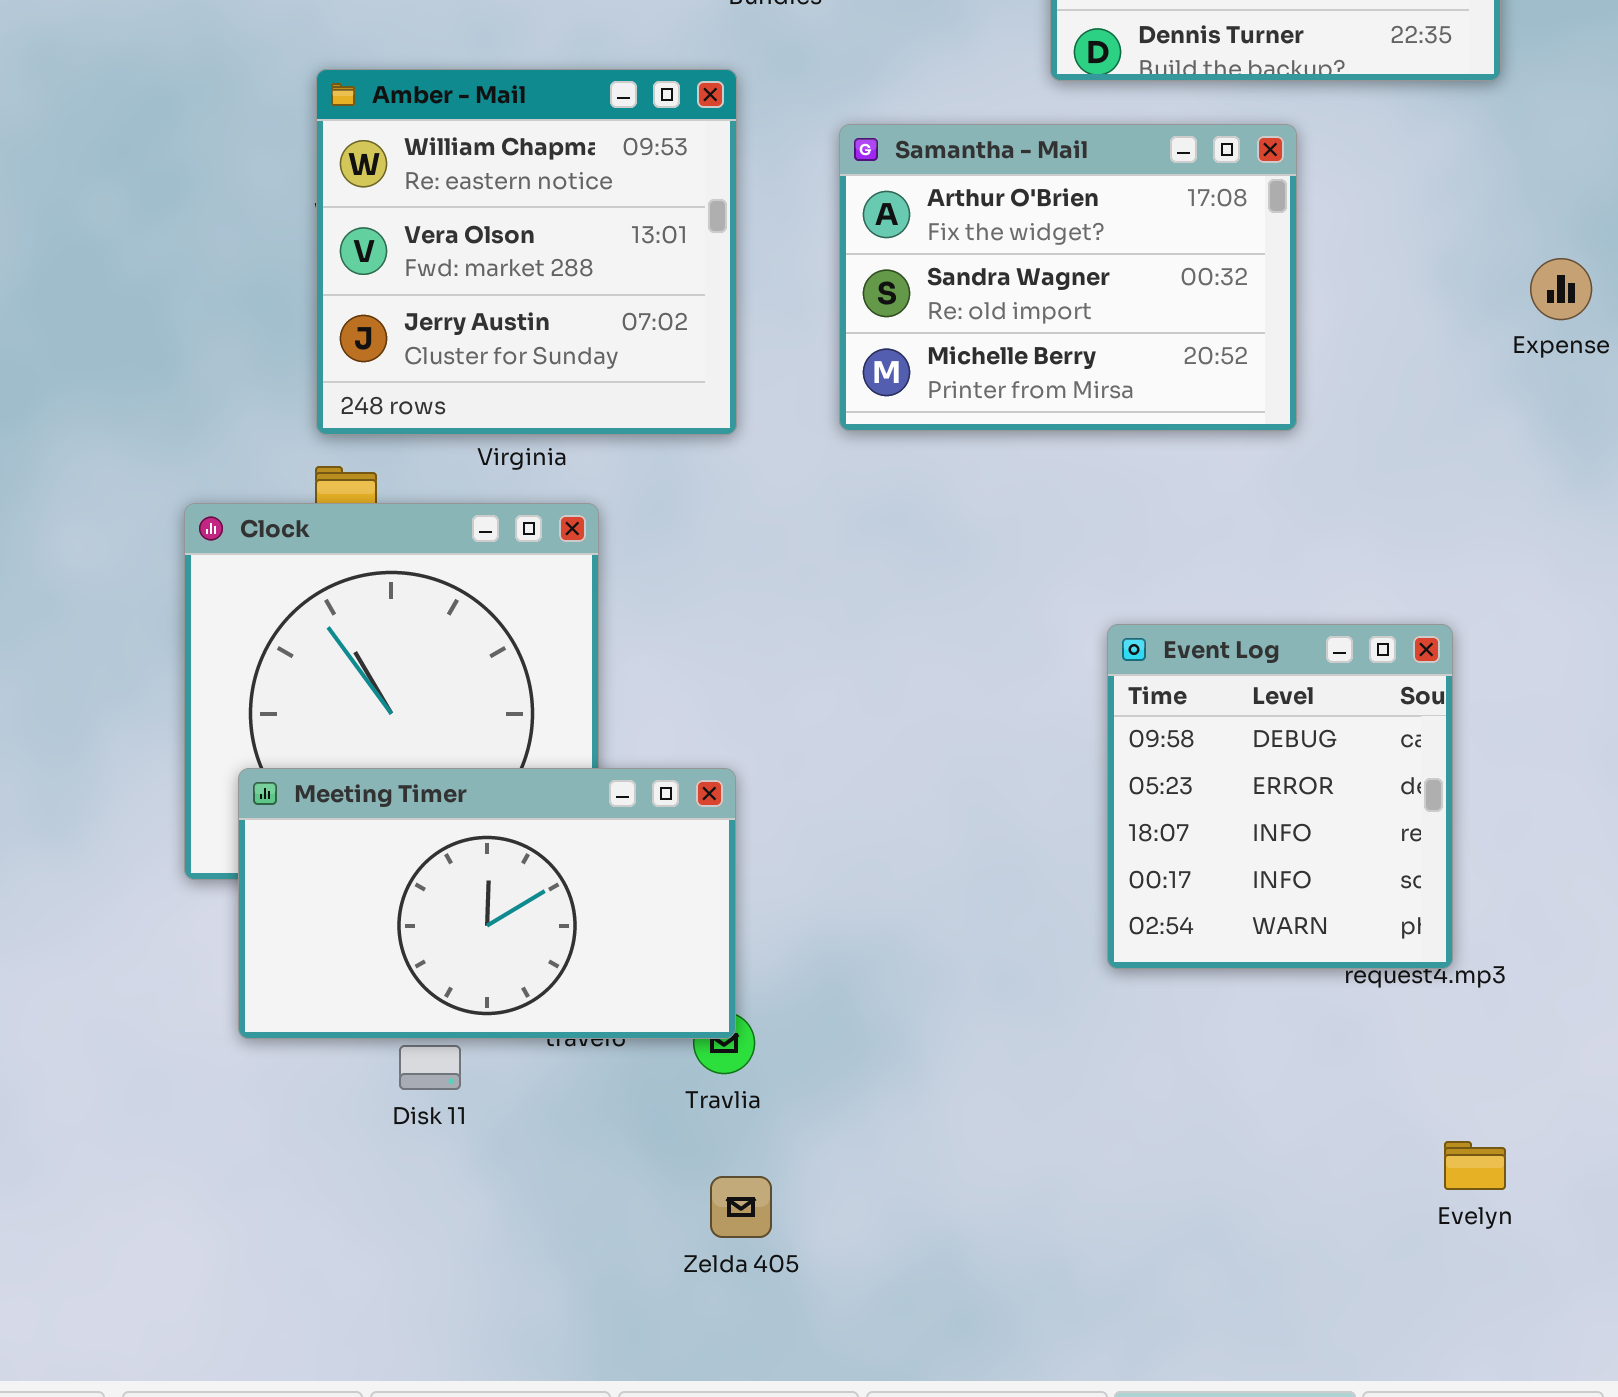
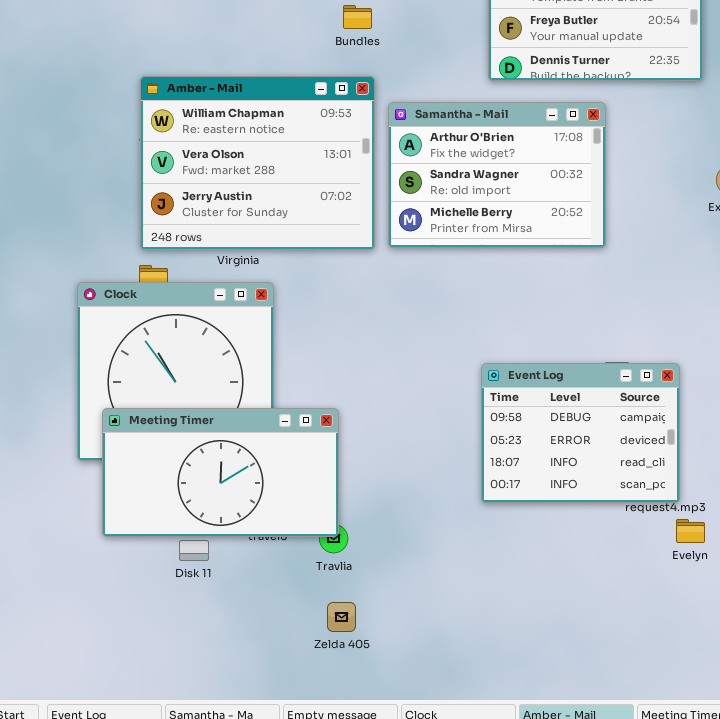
Amber - Mail: [316,69,737,435] -> [140,76,375,250], resized
Event Log: [1107,624,1453,969] -> [481,363,680,503], resized
Evelyn: [1444,1141,1506,1190] -> [676,519,705,543], moved

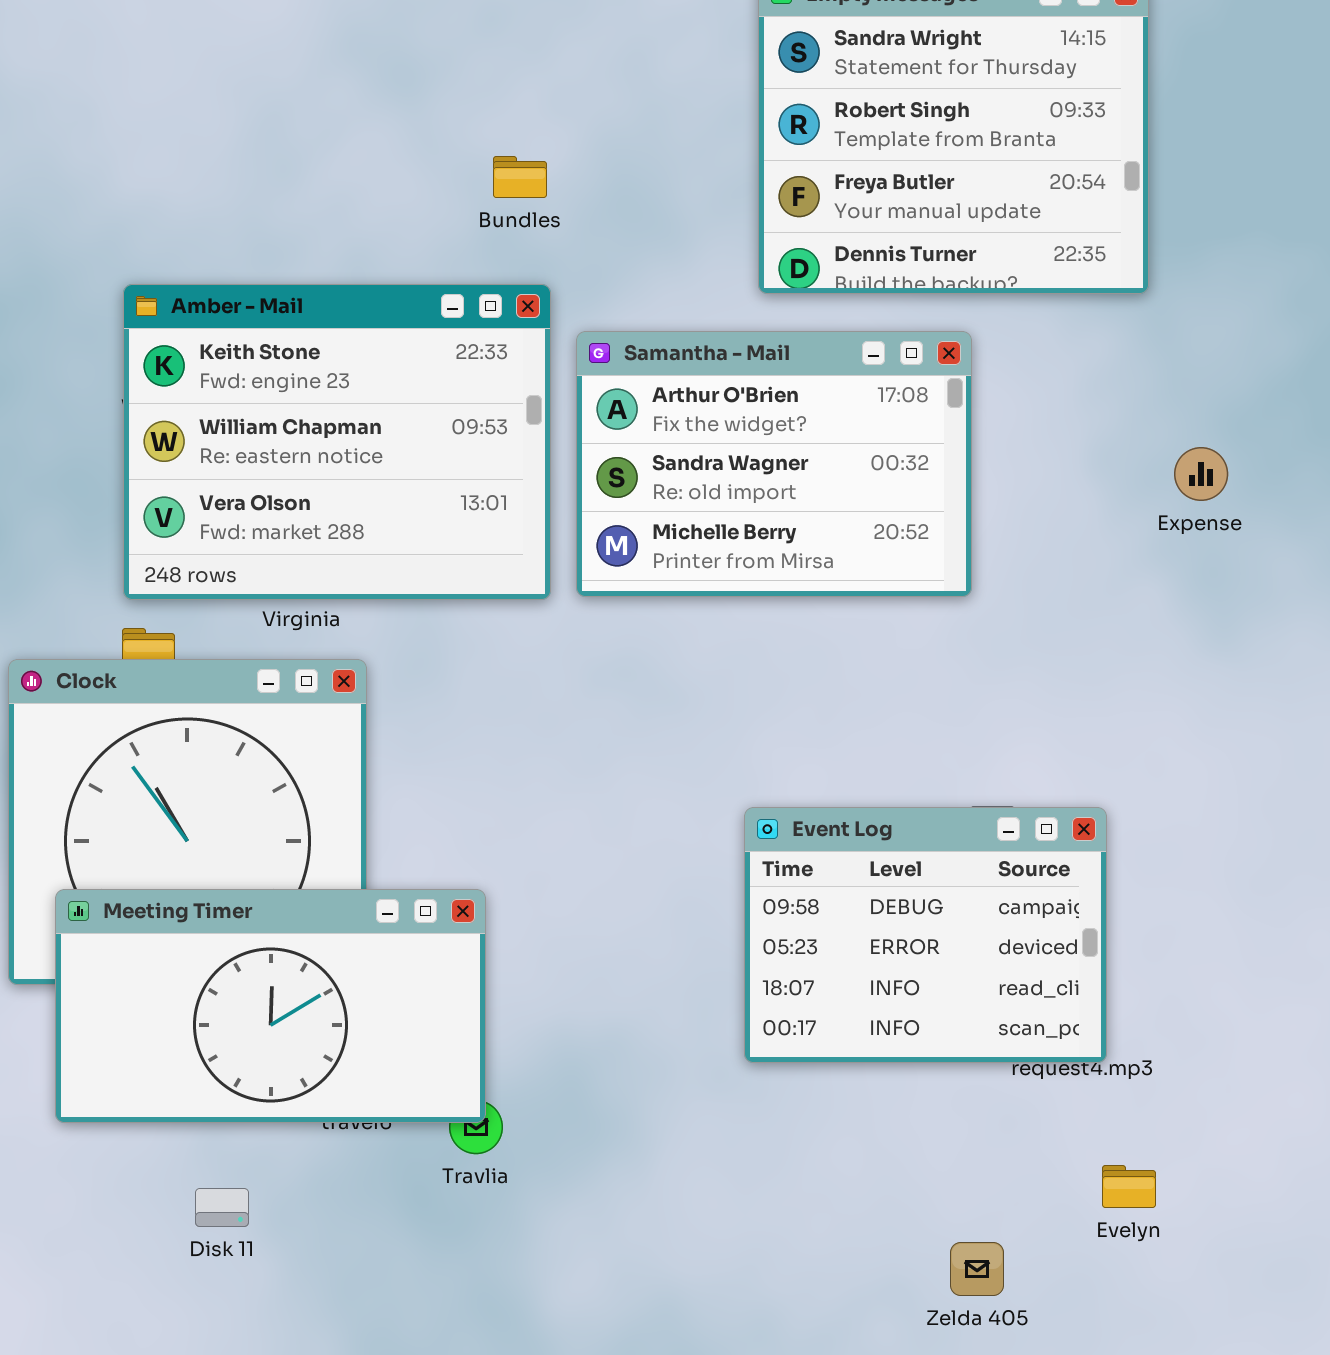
Amber - Mail: [140,76,375,250] -> [123,284,551,600], scrolled up 1 row
Evelyn: [676,519,705,543] -> [1102,1165,1156,1208], moved
Disk 11: [179,540,209,561] -> [195,1188,249,1227], moved
Zelda 405: [327,602,356,632] -> [950,1242,1004,1296], moved

